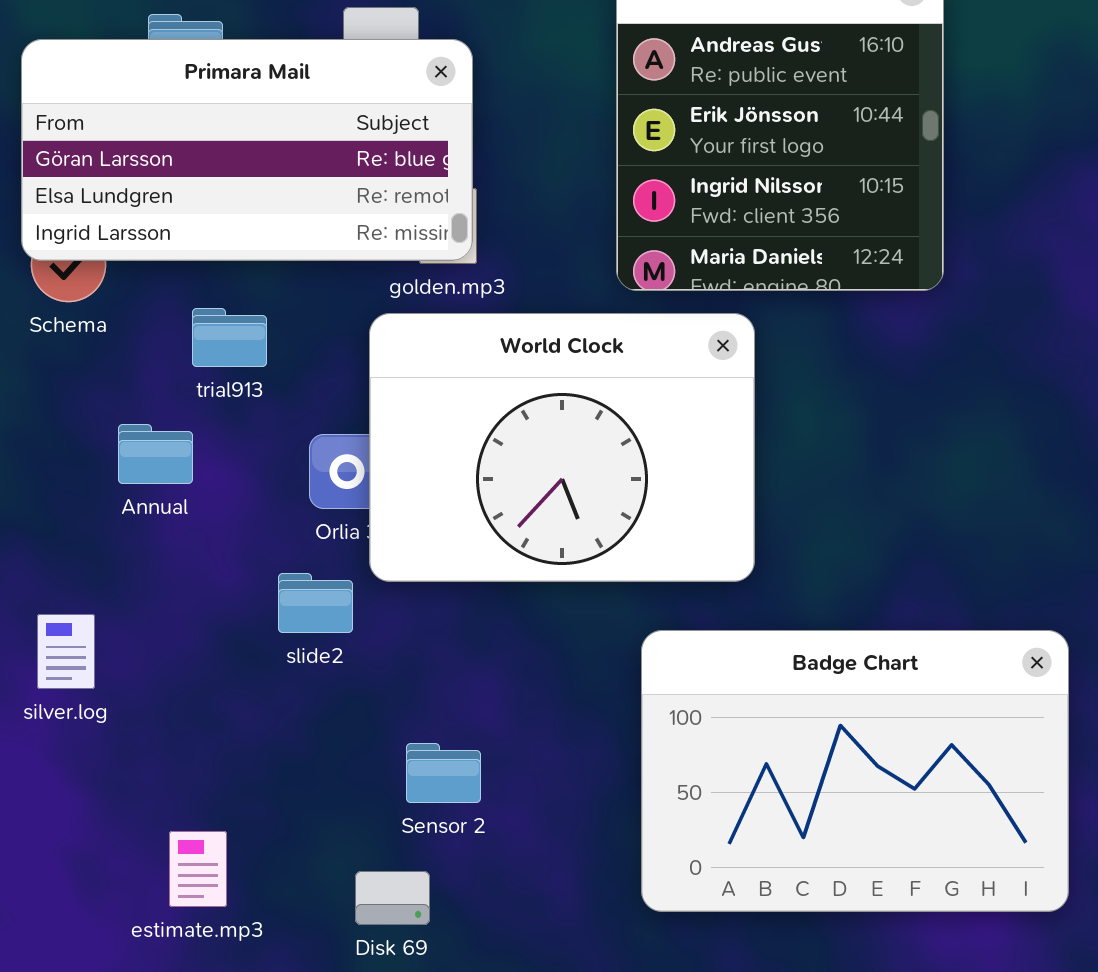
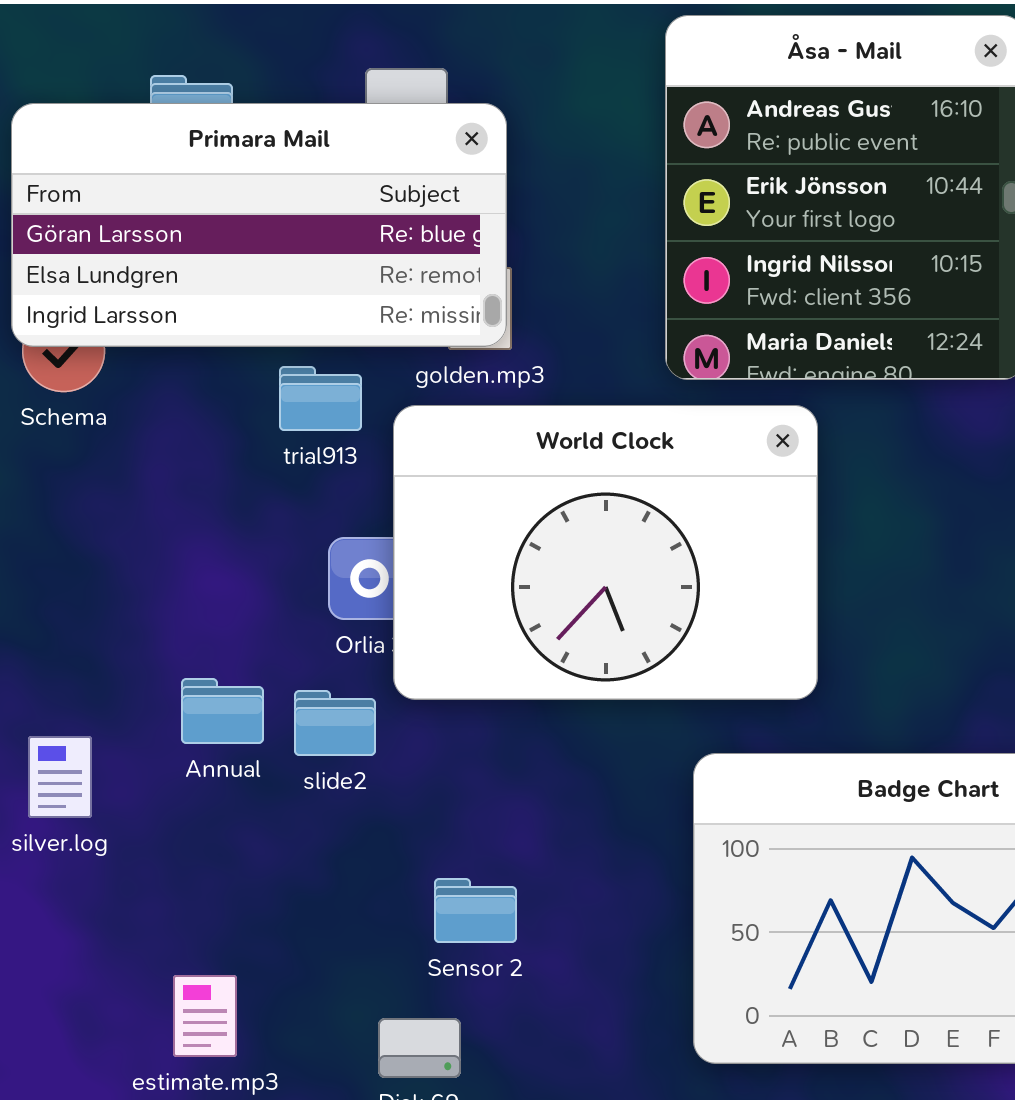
trial913: [192,308,267,367] -> [279,366,362,431], moved
Annual: [118,424,193,484] -> [181,678,264,744], moved

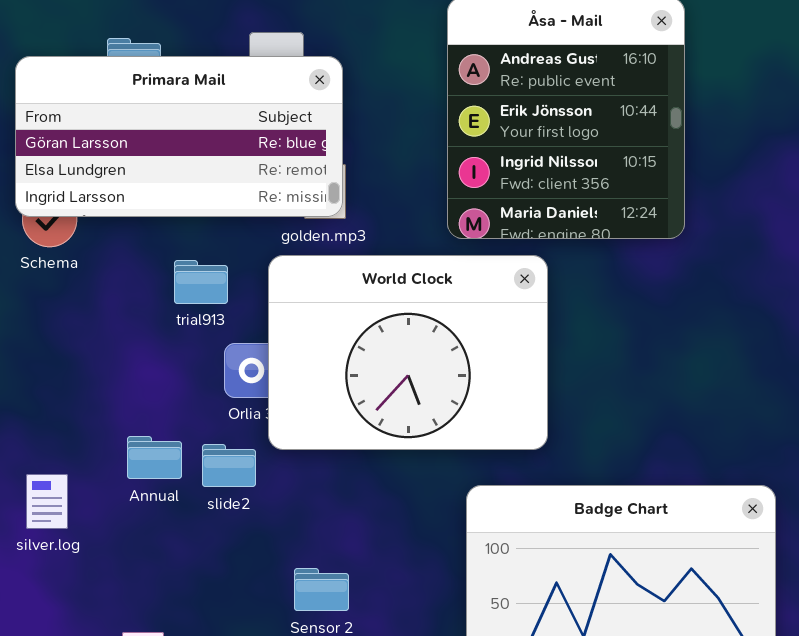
trial913: [279,366,362,431] -> [174,260,228,304], moved

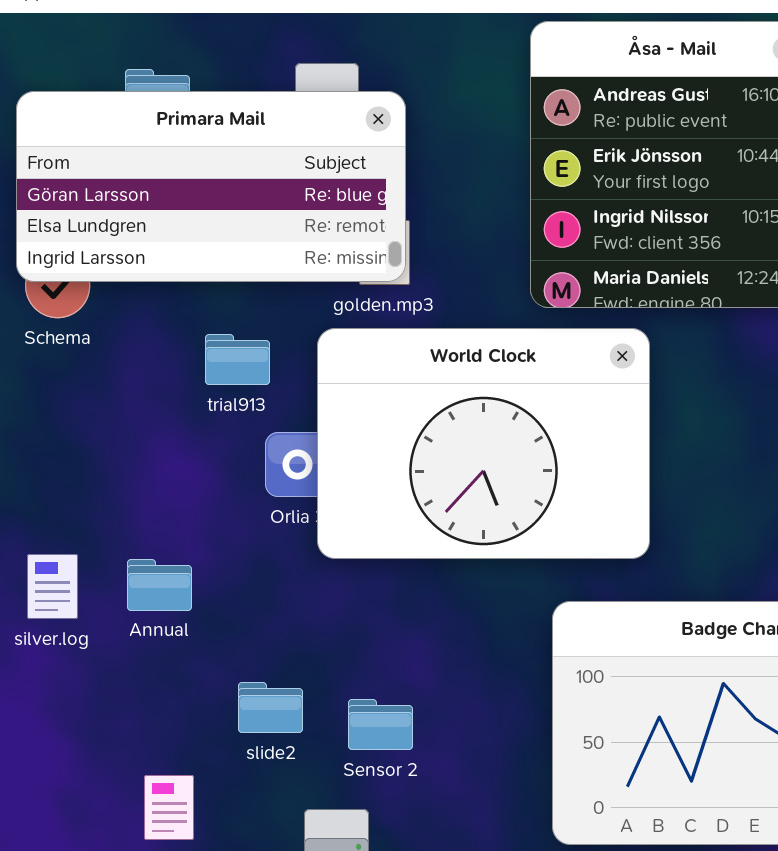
Annual: [127,436,182,479] -> [127,559,192,611], moved
slide2: [202,444,256,487] -> [238,682,303,733], moved
silver.log: [26,474,68,529] -> [27,554,78,619], moved

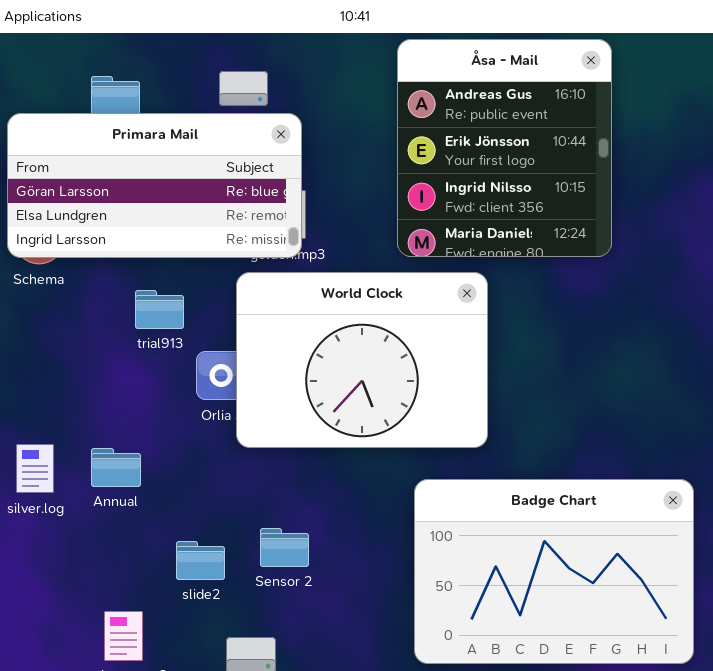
Primara Mail: [16,91,406,282] -> [7,113,302,258], moved
trial913: [205,334,270,385] -> [135,290,184,329], moved
Sensor 2: [348,699,413,750] -> [260,528,309,567], moved

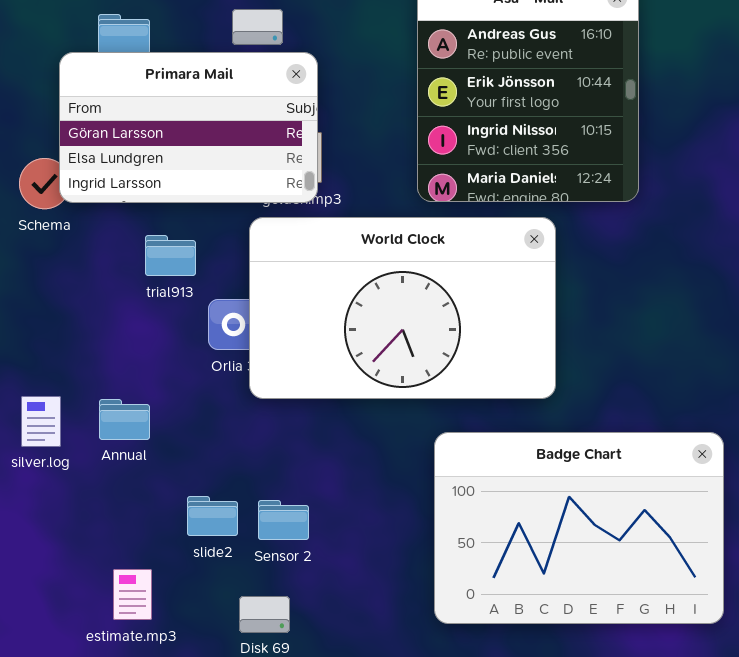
Primara Mail: [7,113,302,258] -> [59,52,318,203], resized
World Clock: [236,272,488,448] -> [249,217,556,399], resized
Sensor 2: [260,528,309,567] -> [258,500,309,540], moved

